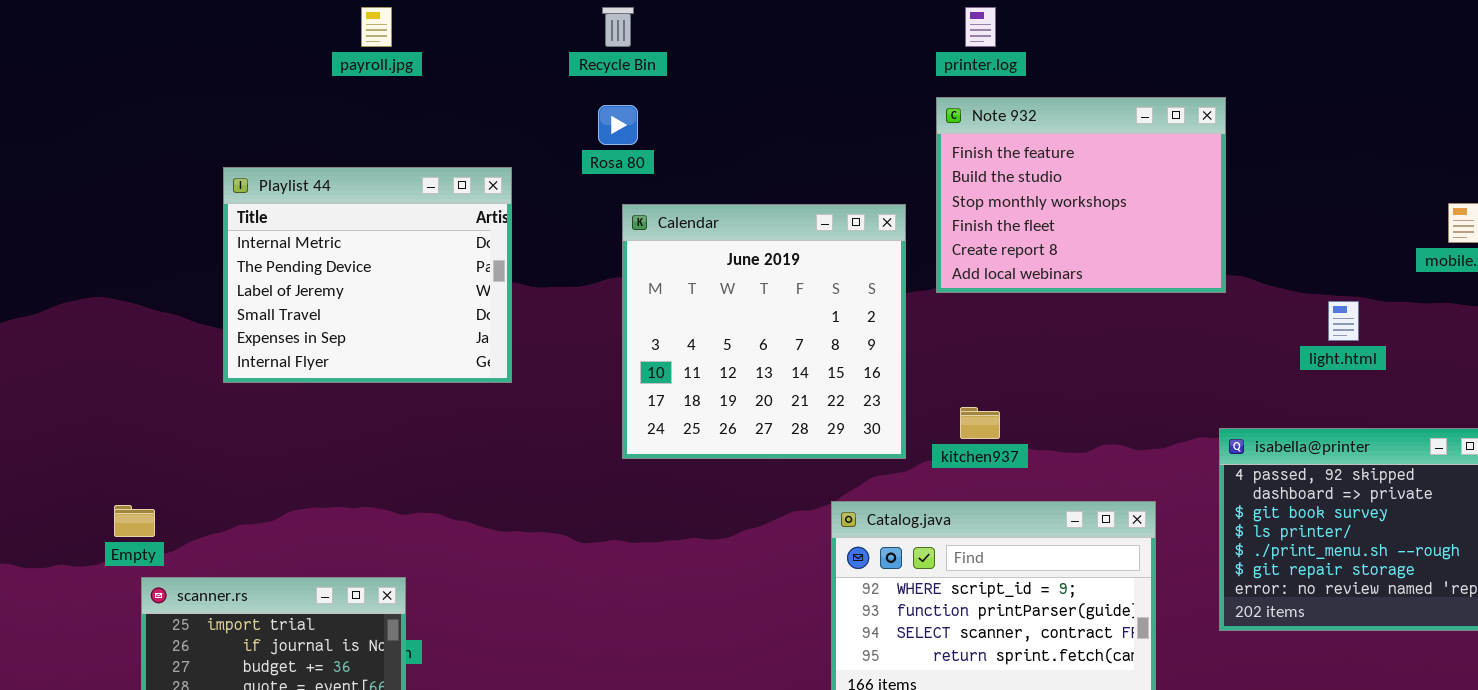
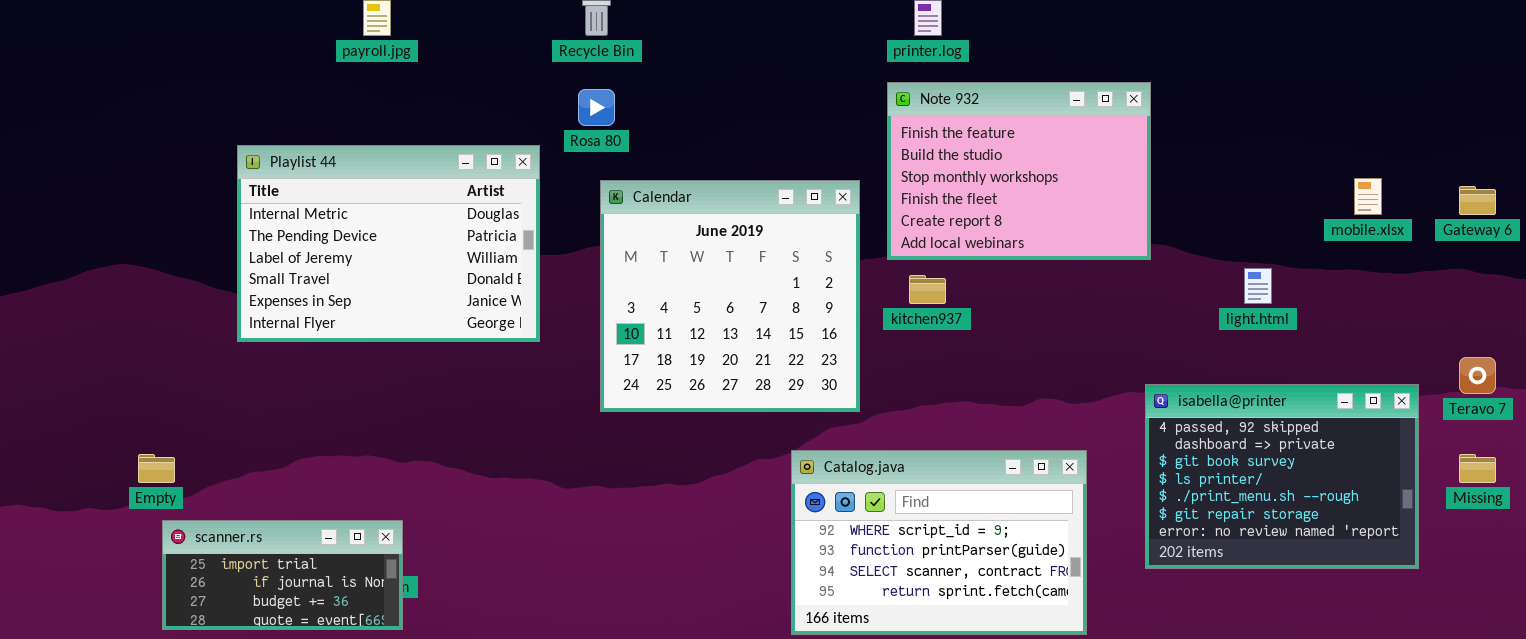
Playlist 44: [223,167,512,383] -> [237,145,540,342], resized
kitchen937: [960,407,1000,439] -> [909,275,946,304], moved

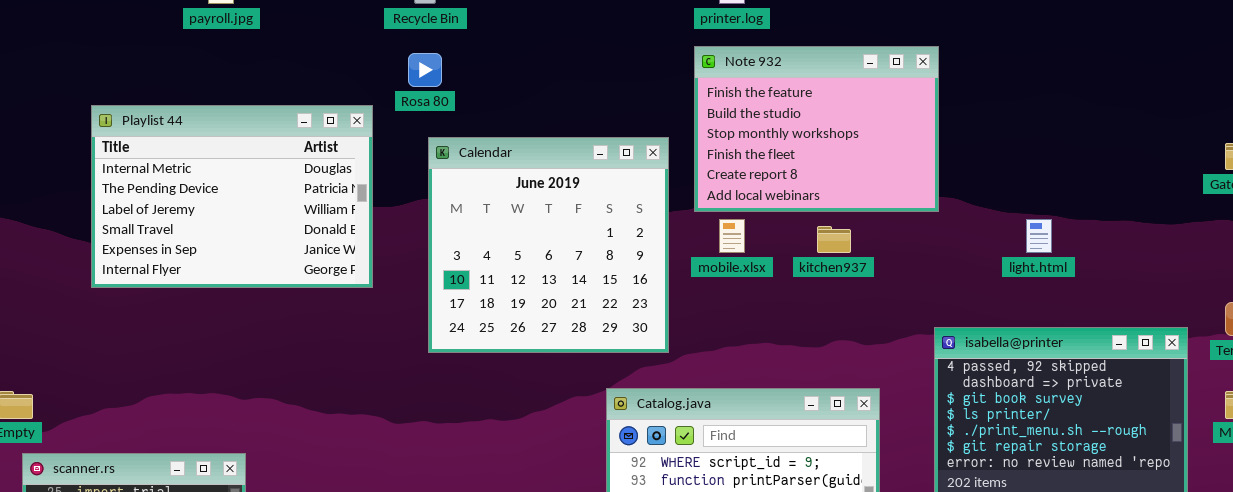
mobile.xlsx: [1354,178,1382,215] -> [719,219,745,253], moved
kitchen937: [909,275,946,304] -> [817,226,851,253], moved

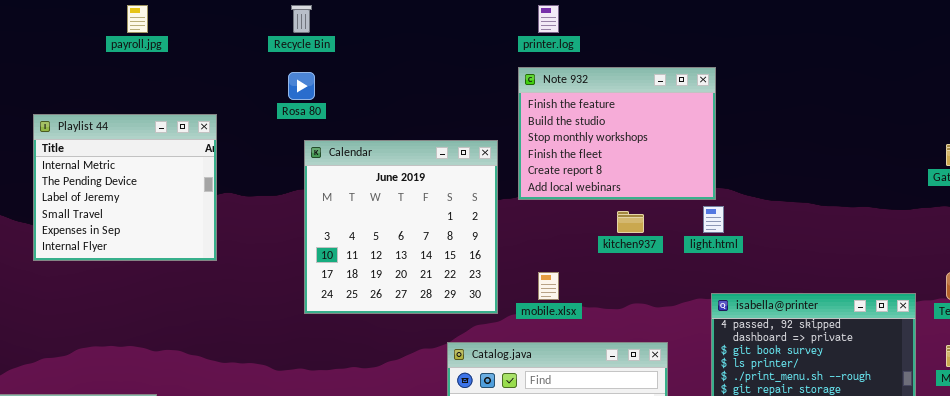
Playlist 44: [91,105,373,288] -> [33,114,217,261], resized
mobile.xlsx: [719,219,745,253] -> [538,272,559,300], moved
light.html: [1026,219,1052,253] -> [703,206,724,233], moved

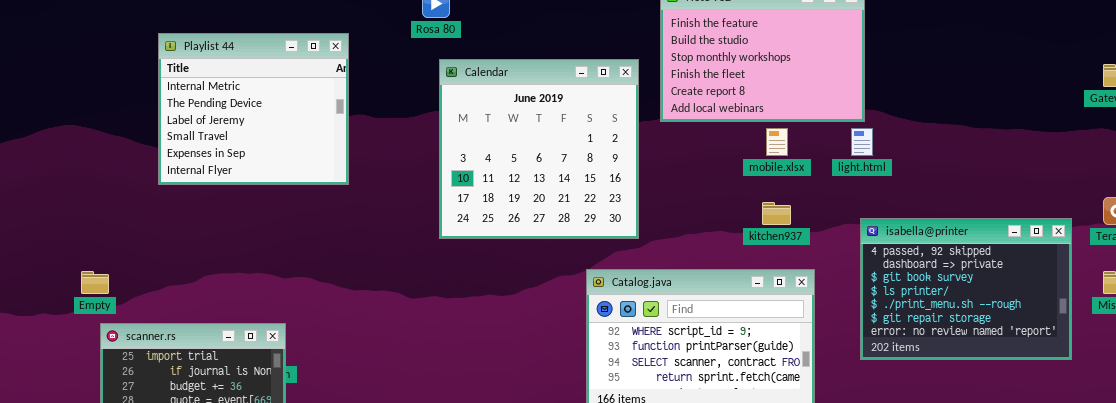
kitchen937: [617,211,644,233] -> [762,202,791,225], moved
mobile.xlsx: [538,272,559,300] -> [766,128,788,156], moved

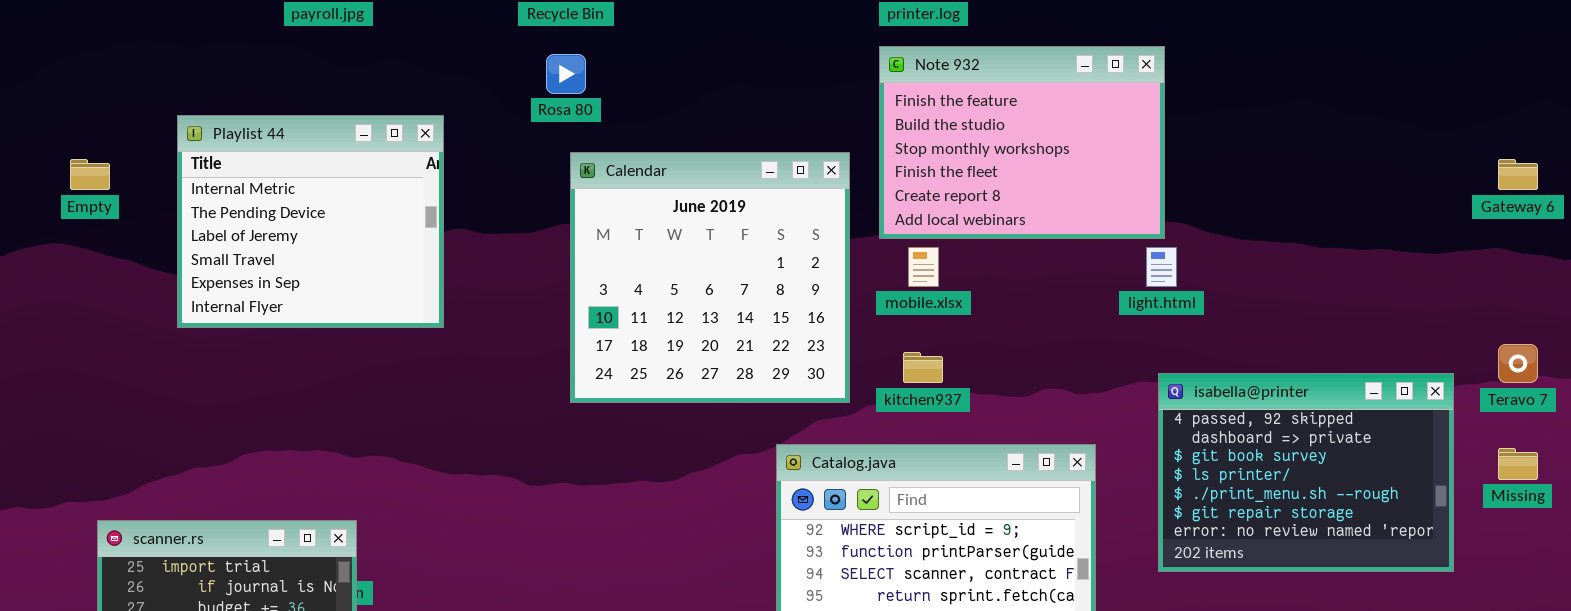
mobile.xlsx: [766,128,788,156] -> [908,247,939,287], moved
kitchen937: [762,202,791,225] -> [903,352,943,383], moved
Empty: [81,271,109,294] -> [70,159,110,190], moved

